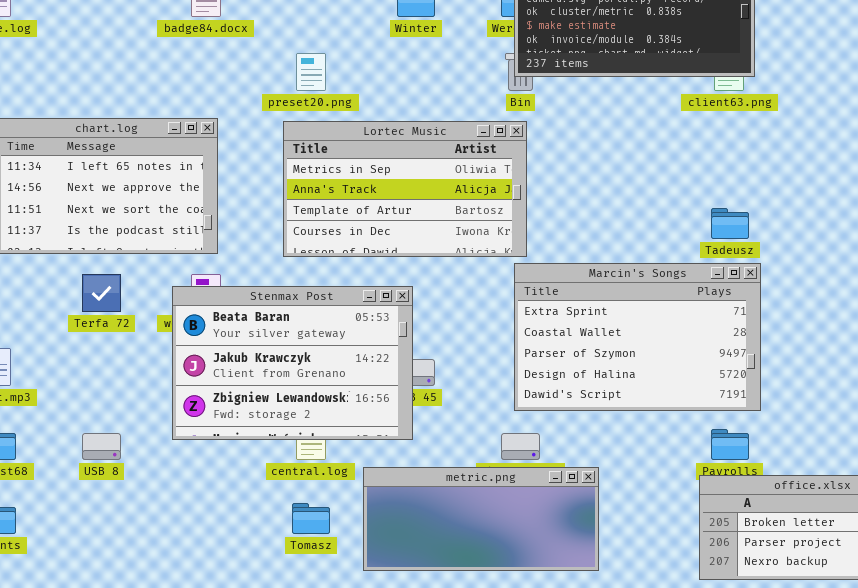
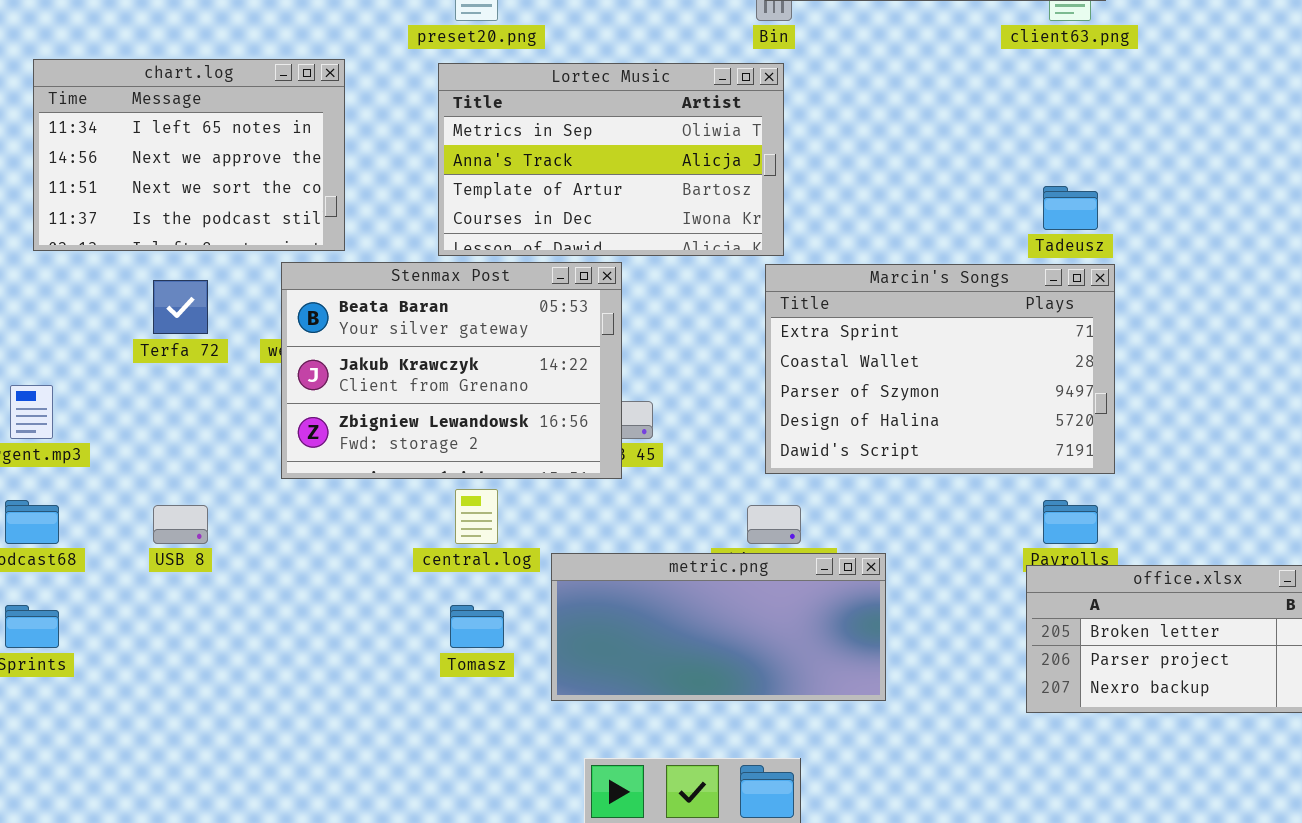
Stenmax Post: [172,286,413,440] -> [281,262,622,479], moved

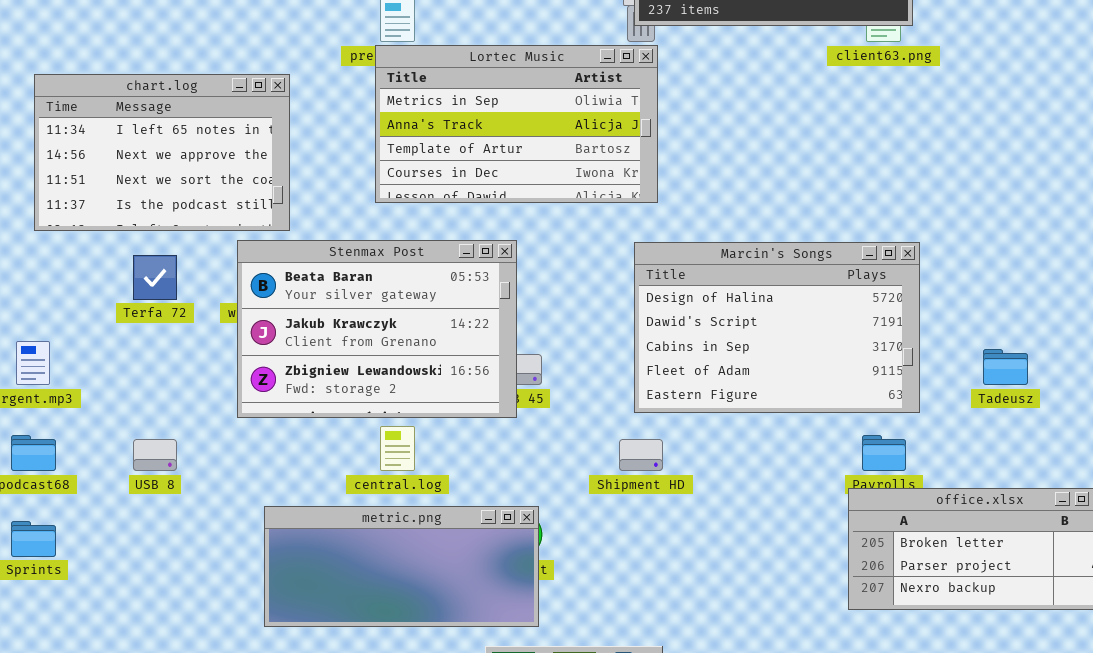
Lortec Music: [438,63,784,256] -> [375,45,658,203], moved
Tadeusz: [1043,186,1098,230] -> [983,349,1028,385], moved
Marcin's Songs: [765,264,1115,474] -> [634,242,920,413], scrolled down 3 rows
metric.png: [551,553,886,701] -> [264,506,539,627], moved

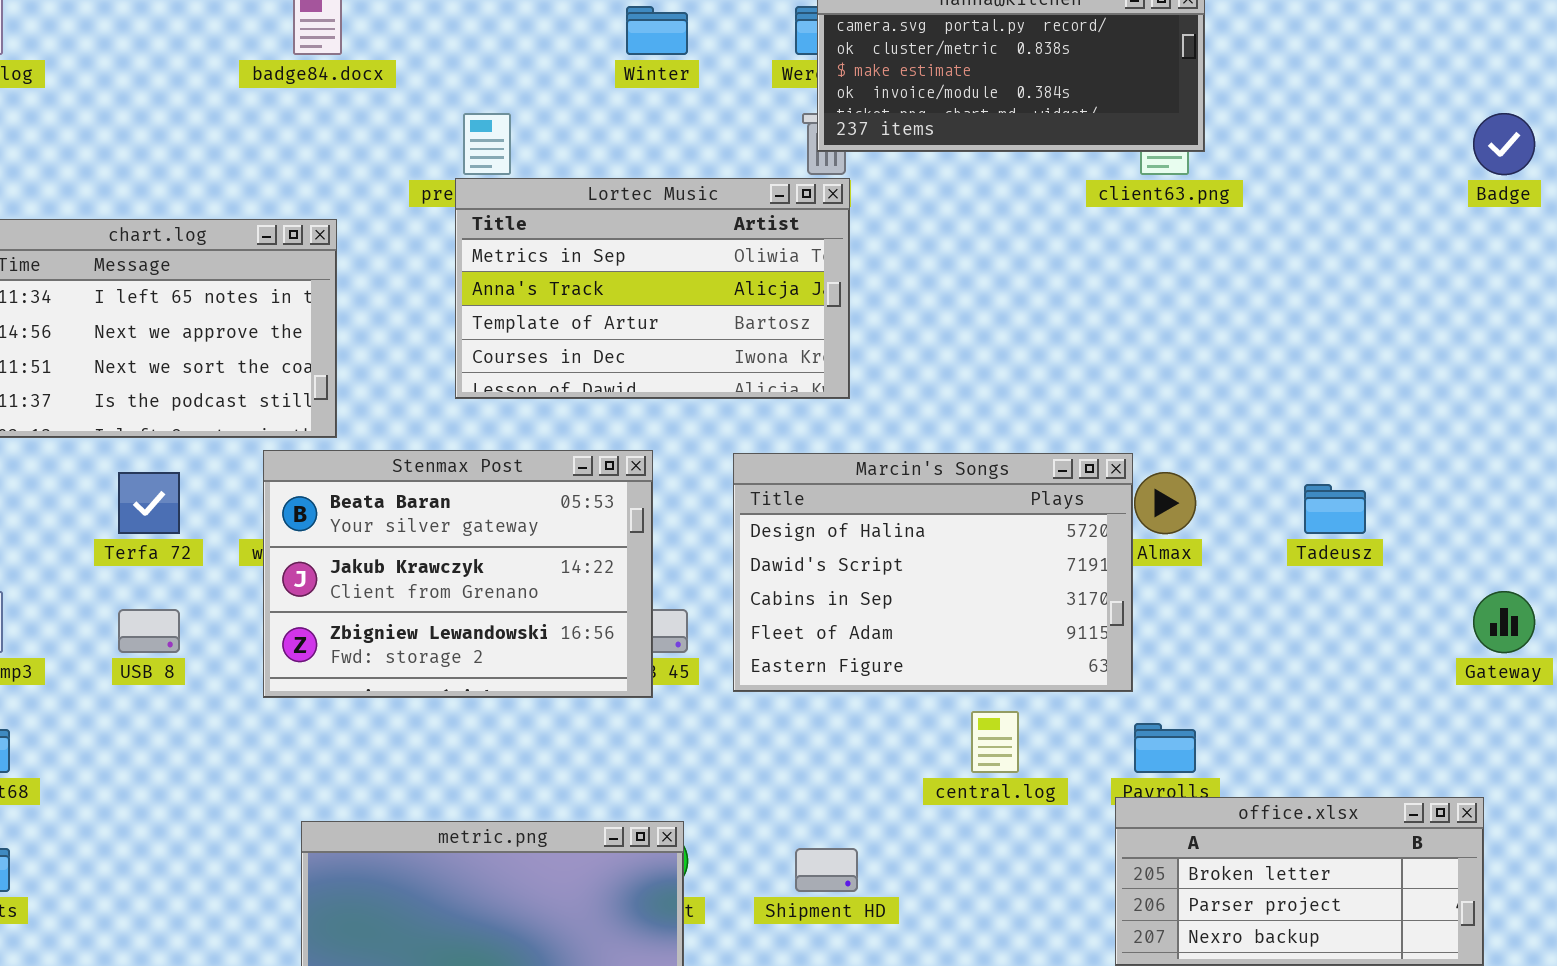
Marcin's Songs: [634,242,920,413] -> [733,453,1133,692], moved
Tadeusz: [983,349,1028,385] -> [1304,484,1366,534], moved
central.log: [380,426,415,471] -> [971,711,1019,773], moved
USB 8: [133,439,177,471] -> [118,609,180,653], moved
Shipment HD: [619,439,663,471] -> [795,848,858,892], moved

